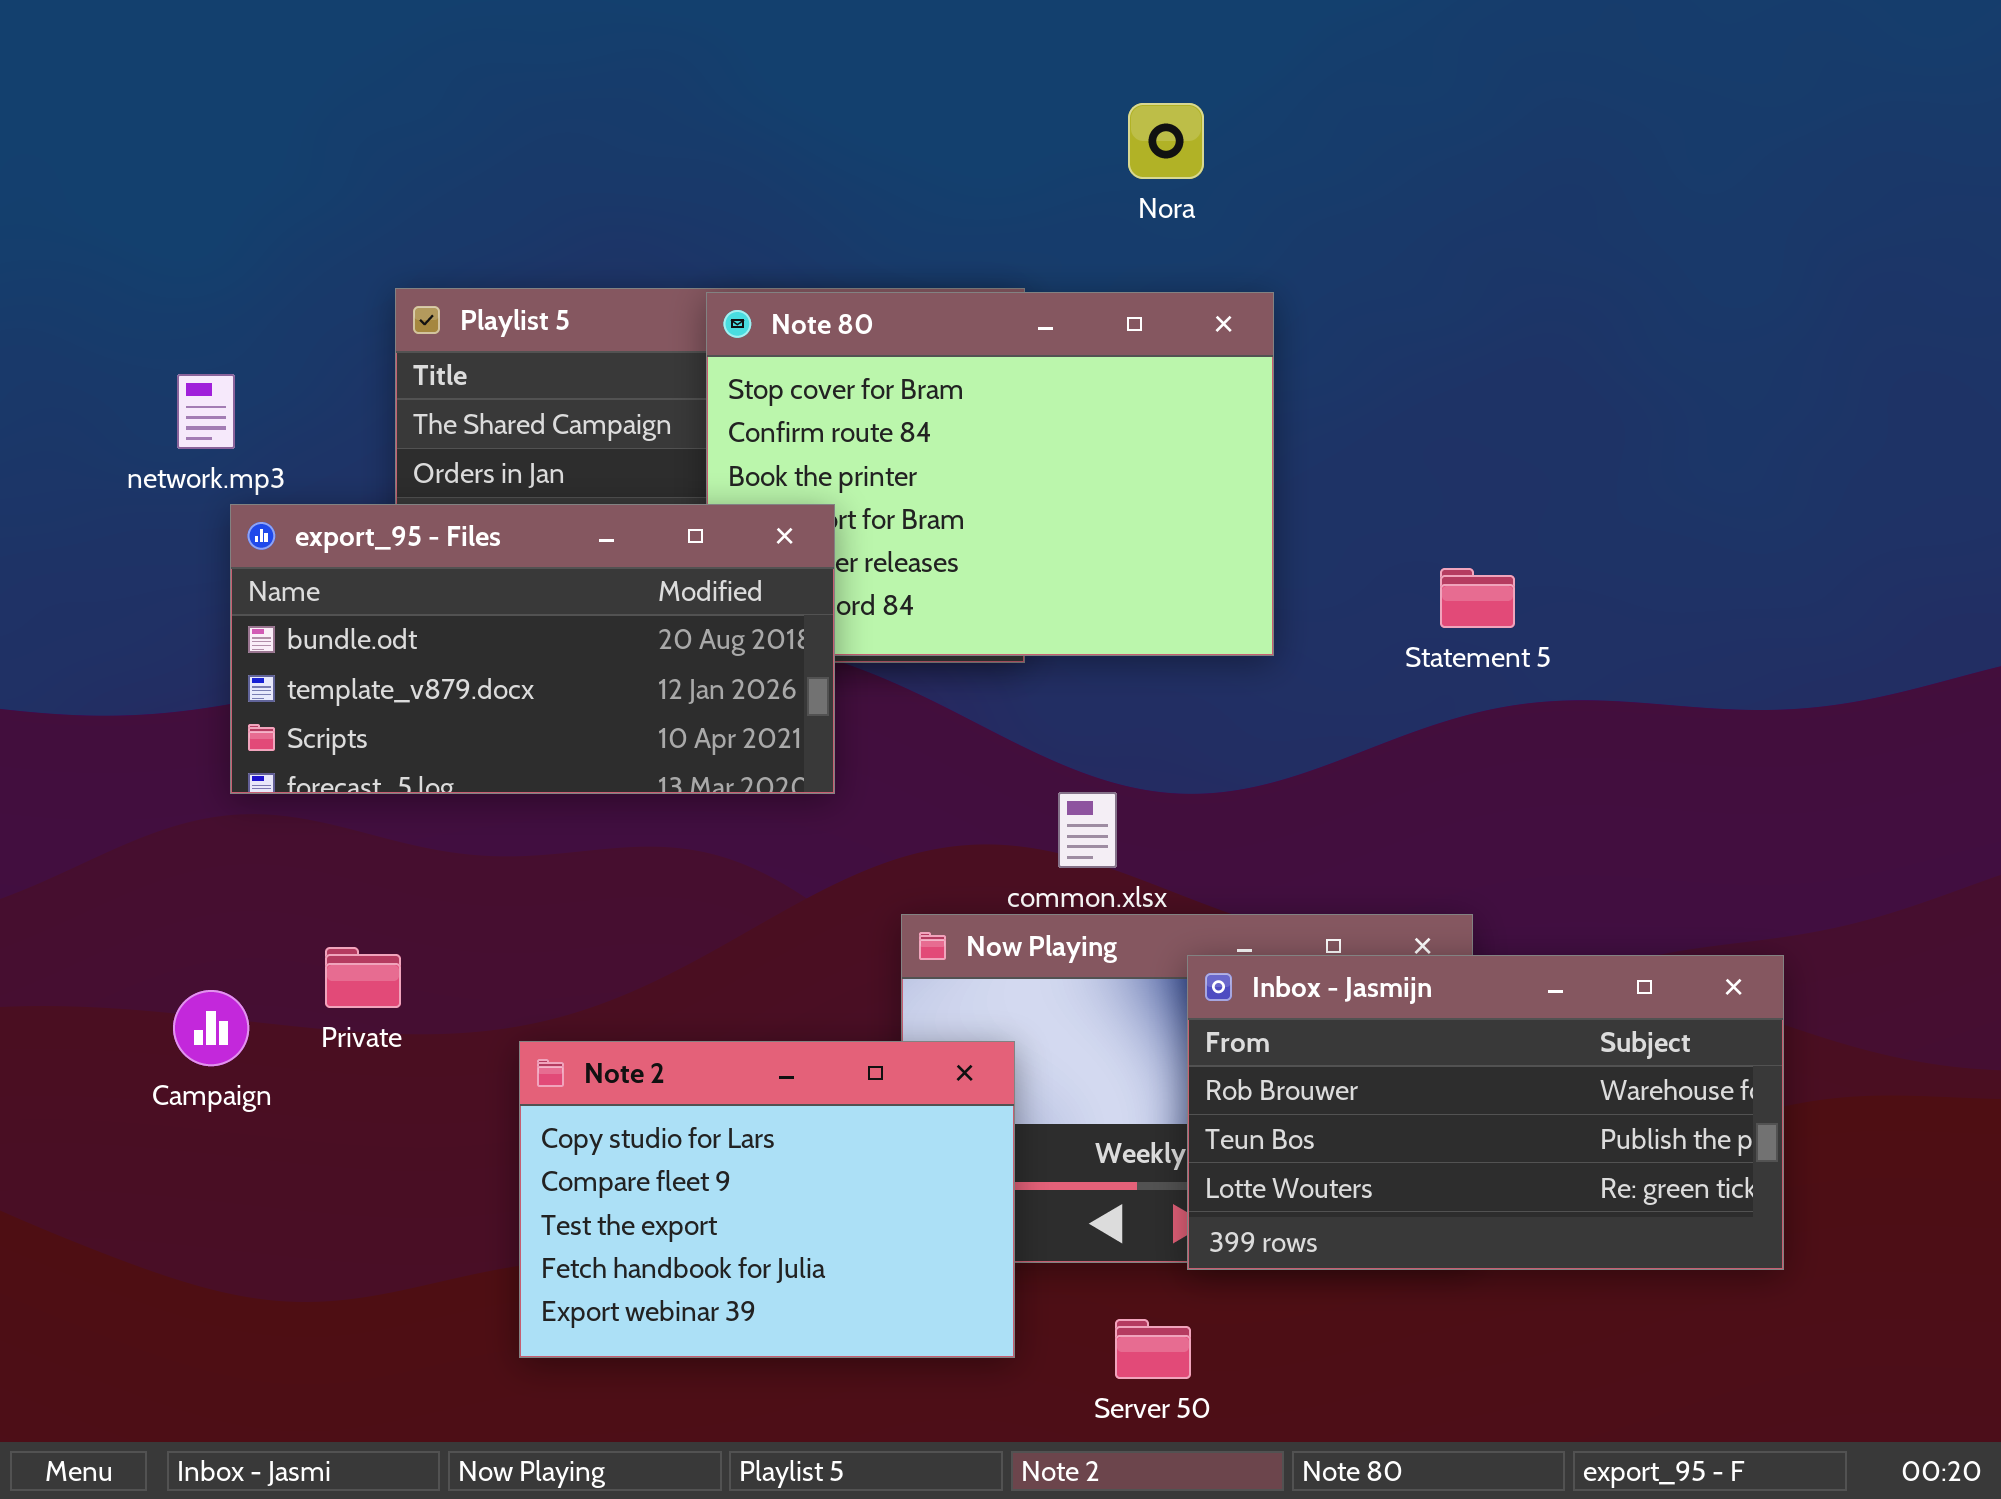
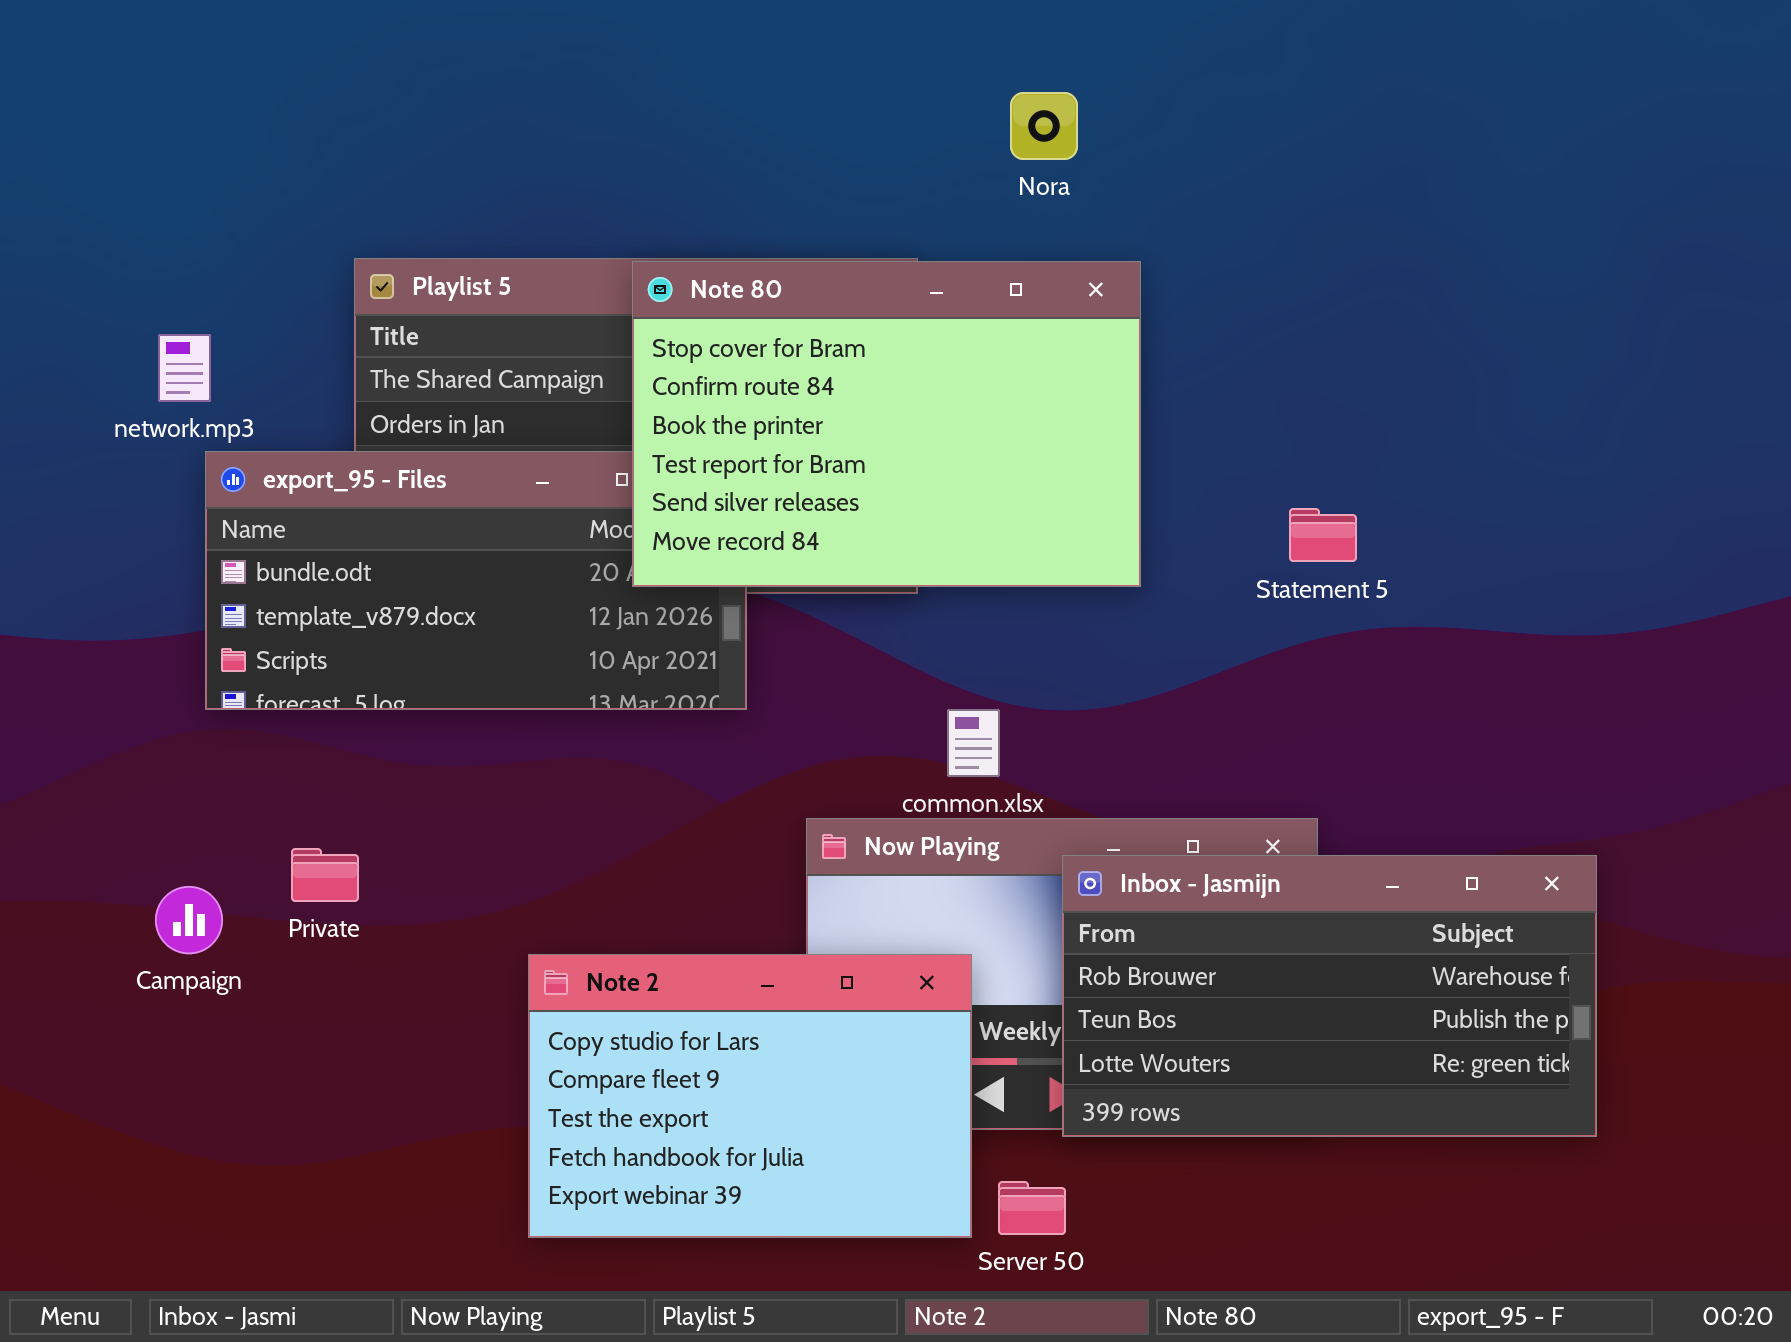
Note 80: [706,292,1274,656] -> [632,261,1141,587], raised
Note 2: [519,1041,1015,1358] -> [528,954,972,1238], moved

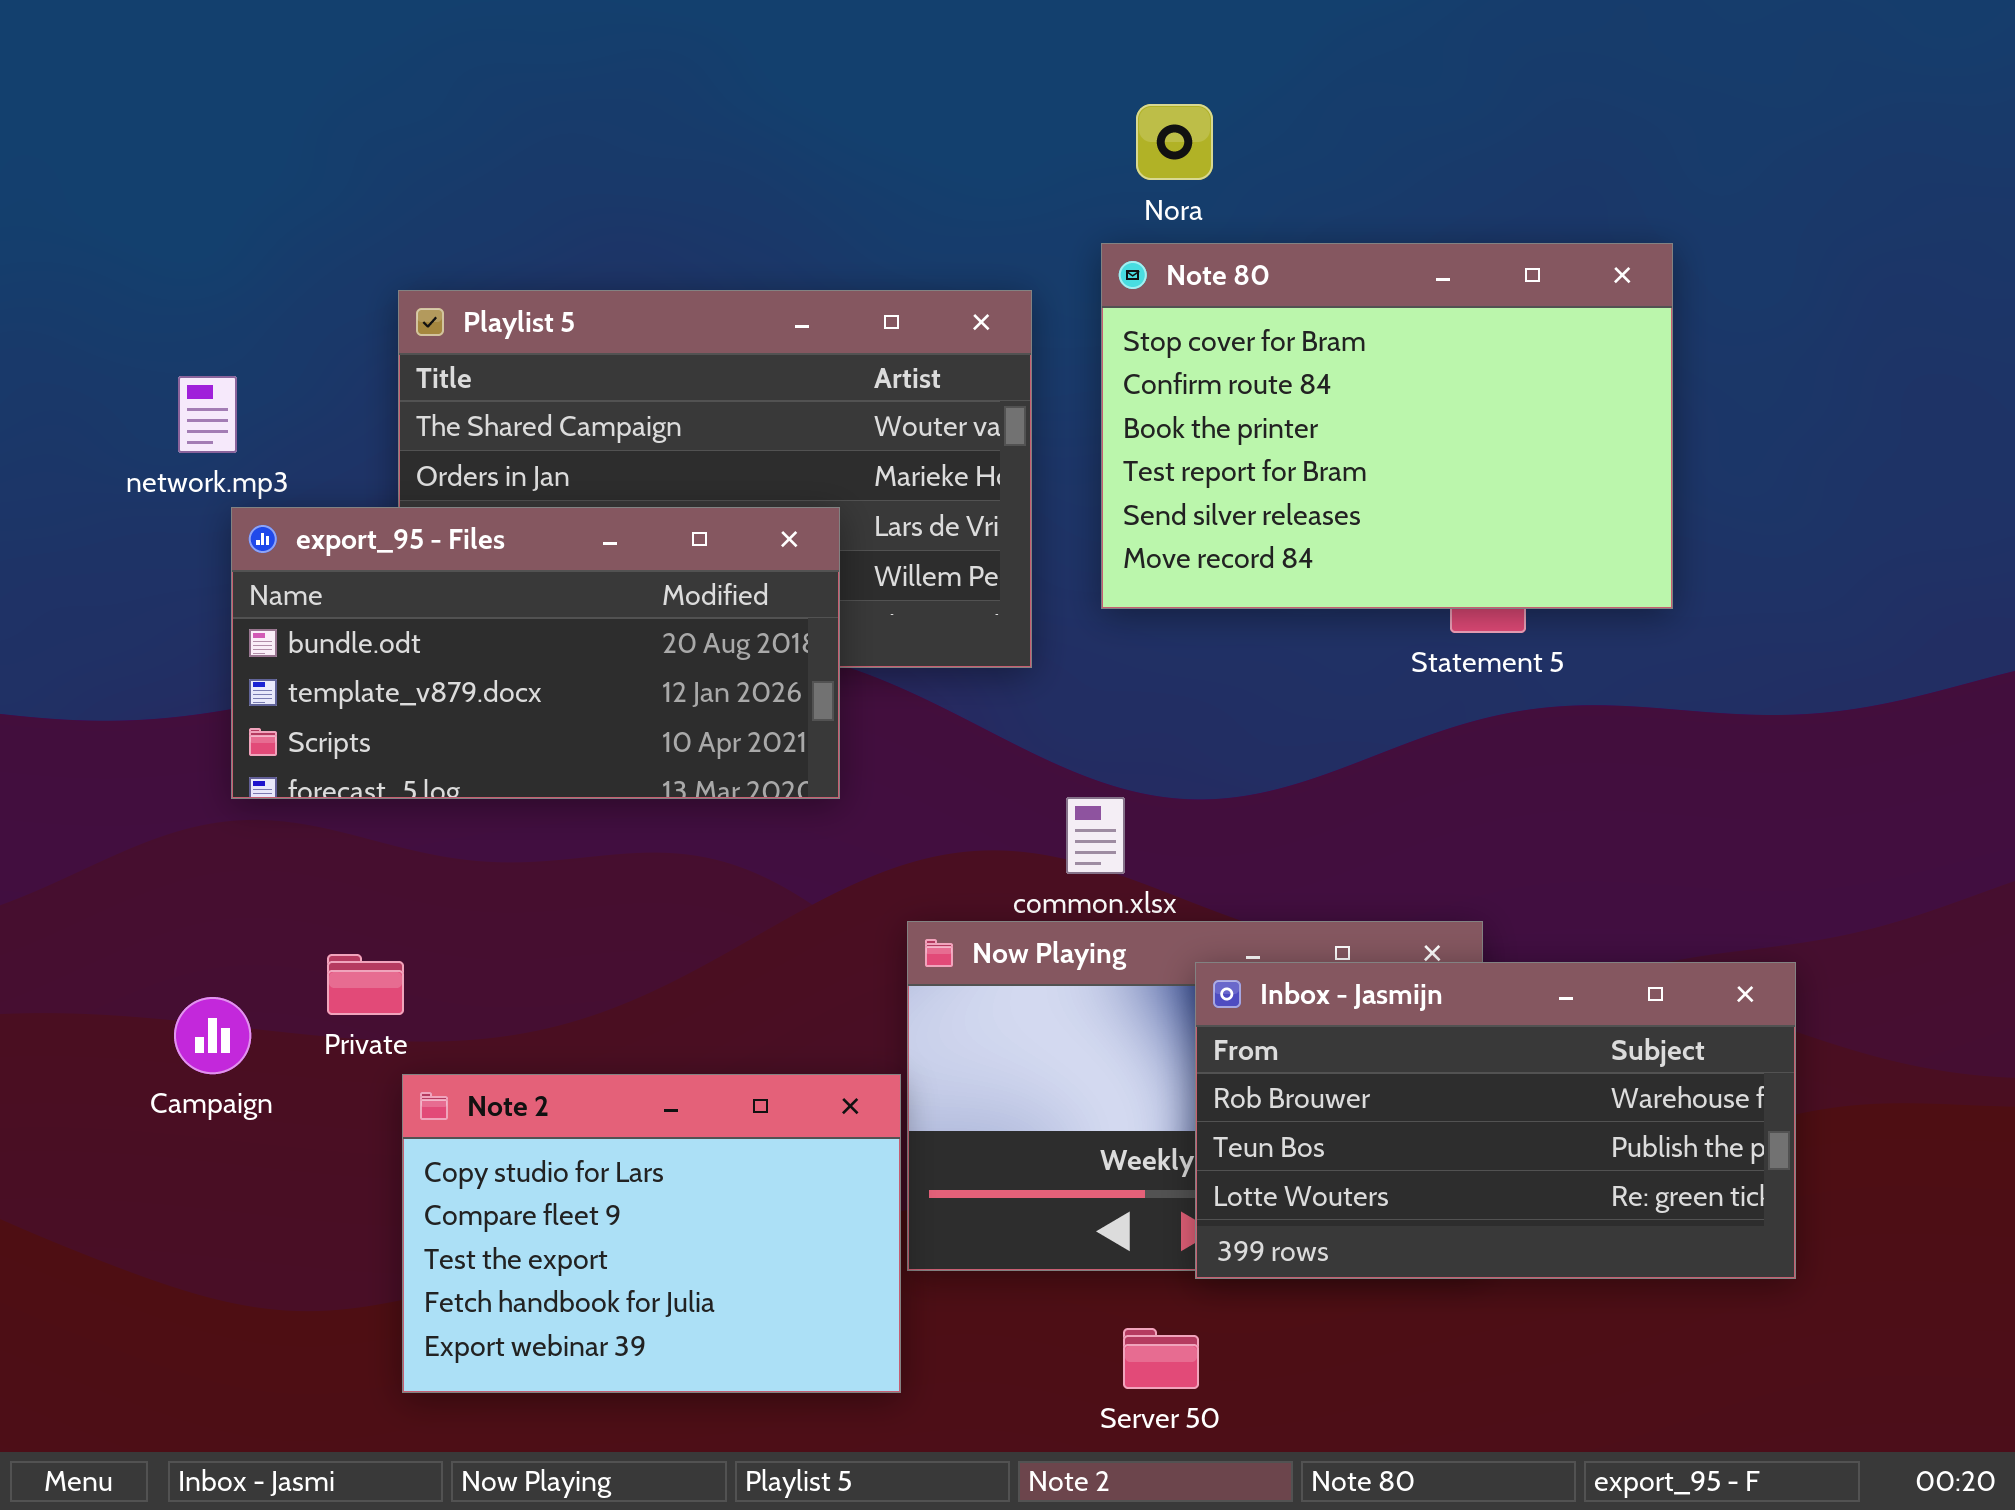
Note 80: [632,261,1141,587] -> [1101,243,1673,609], moved
Note 2: [528,954,972,1238] -> [402,1074,901,1393], moved

